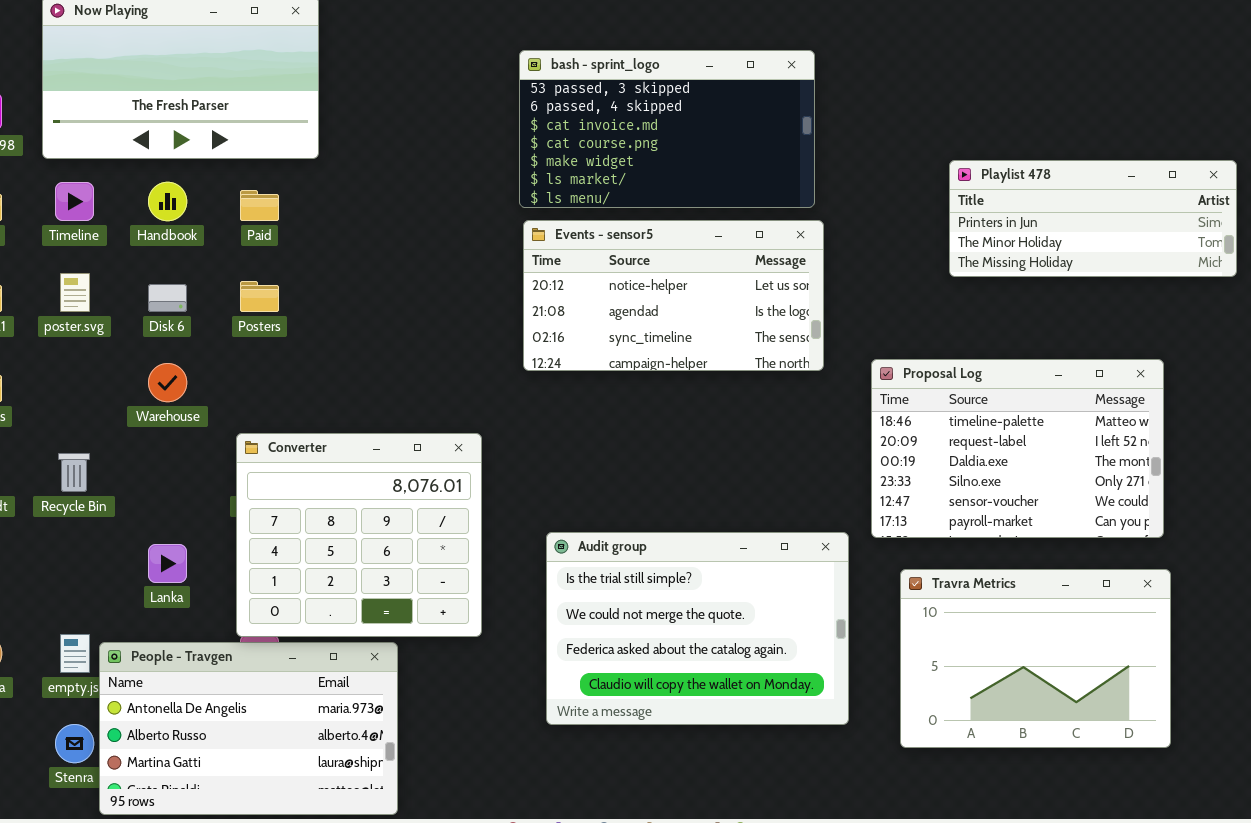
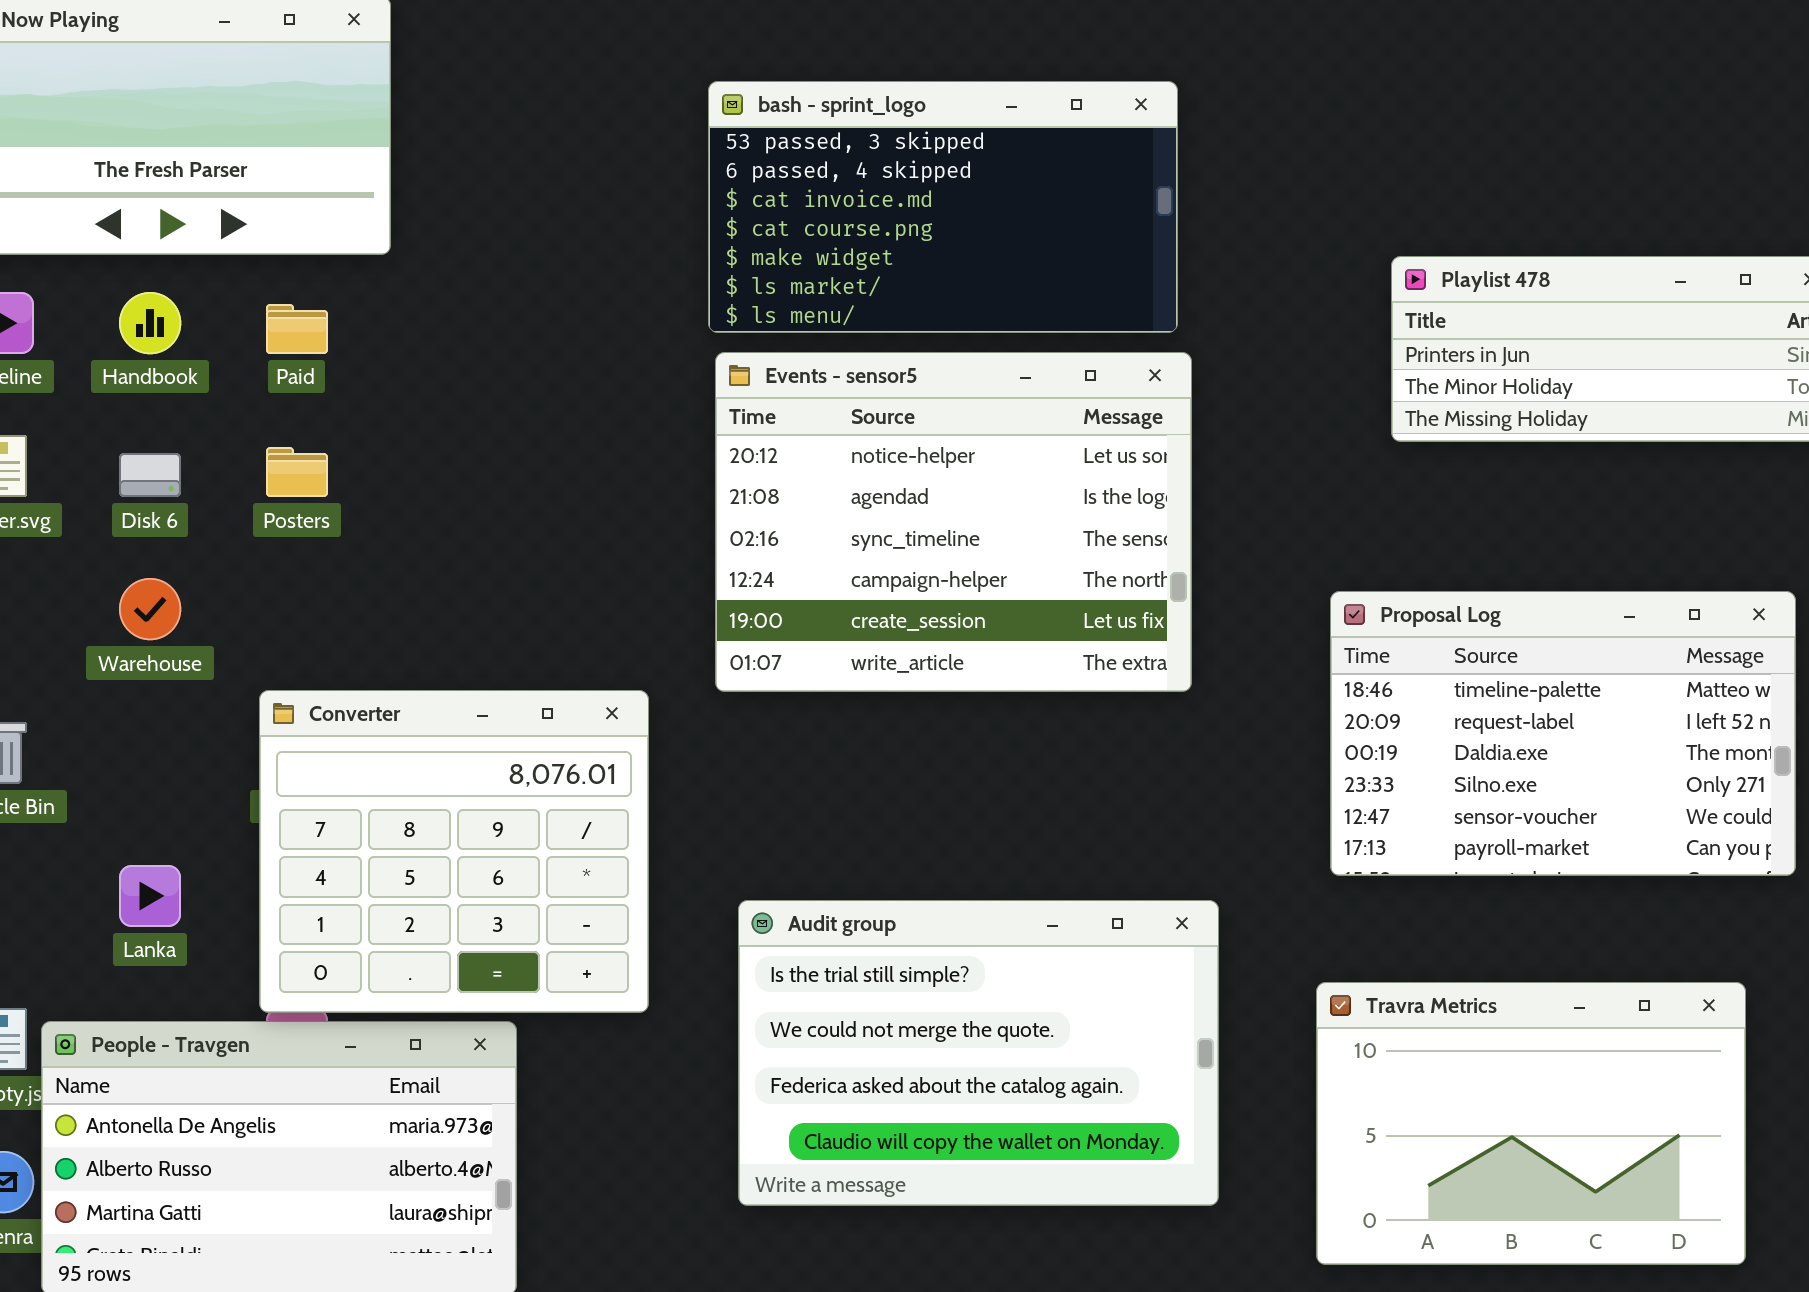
Events - sensor5: [523,220,824,371] -> [715,352,1192,692], resized
Proposal Log: [871,359,1164,538] -> [1330,591,1796,876], moved
Audit group: [546,532,849,725] -> [738,900,1219,1206], moved
Travra Metrics: [900,569,1171,748] -> [1316,982,1746,1265], moved

